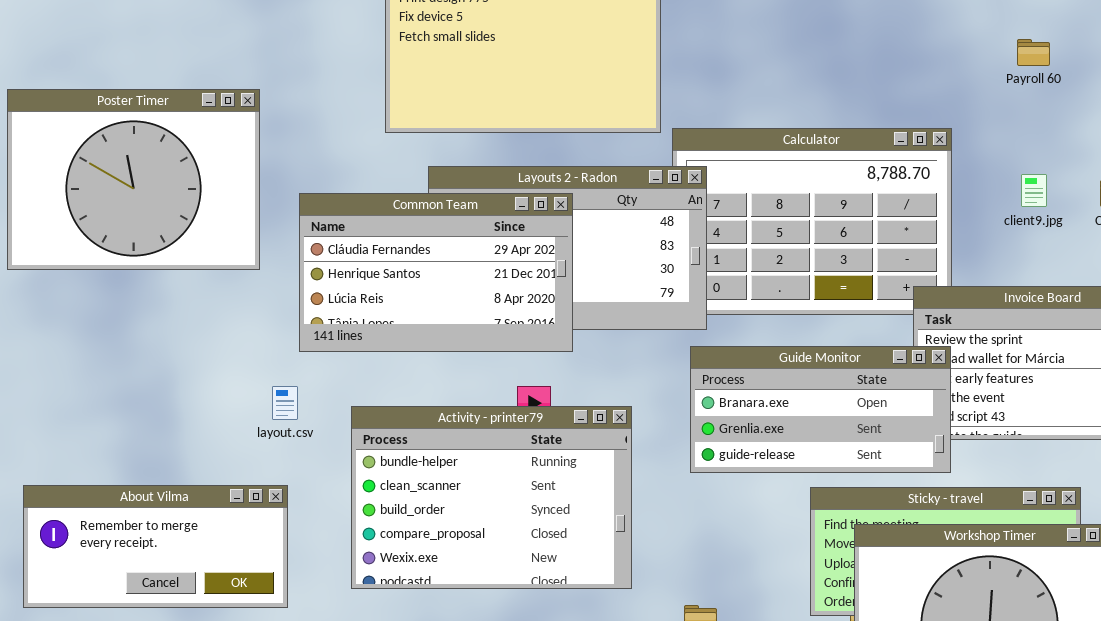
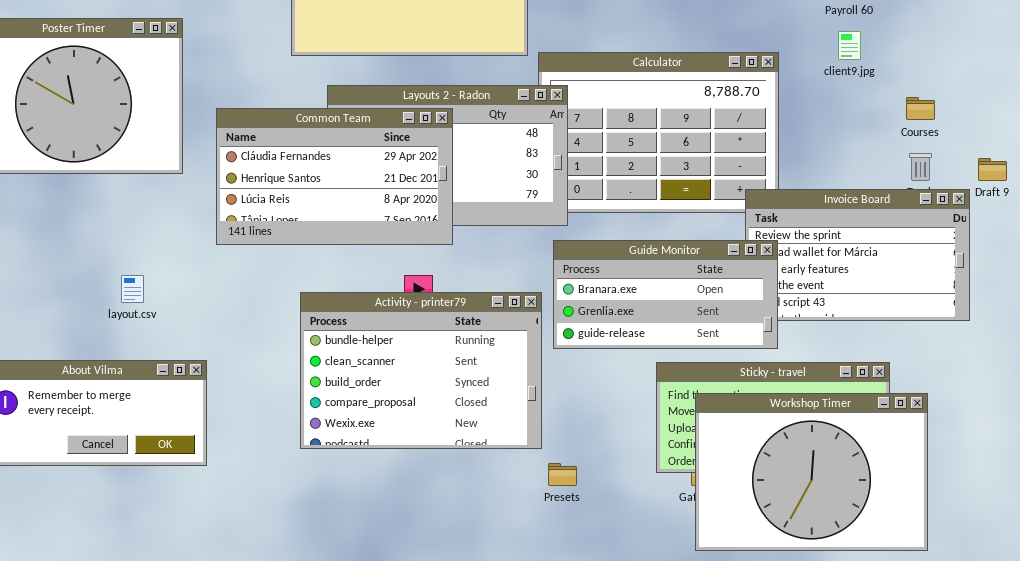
client9.jpg: [1021,174,1047,207] -> [838,31,861,60], moved
layout.csv: [272,386,298,420] -> [121,275,144,303], moved
Activity - printer79: [351,406,632,589] -> [300,292,542,449], moved

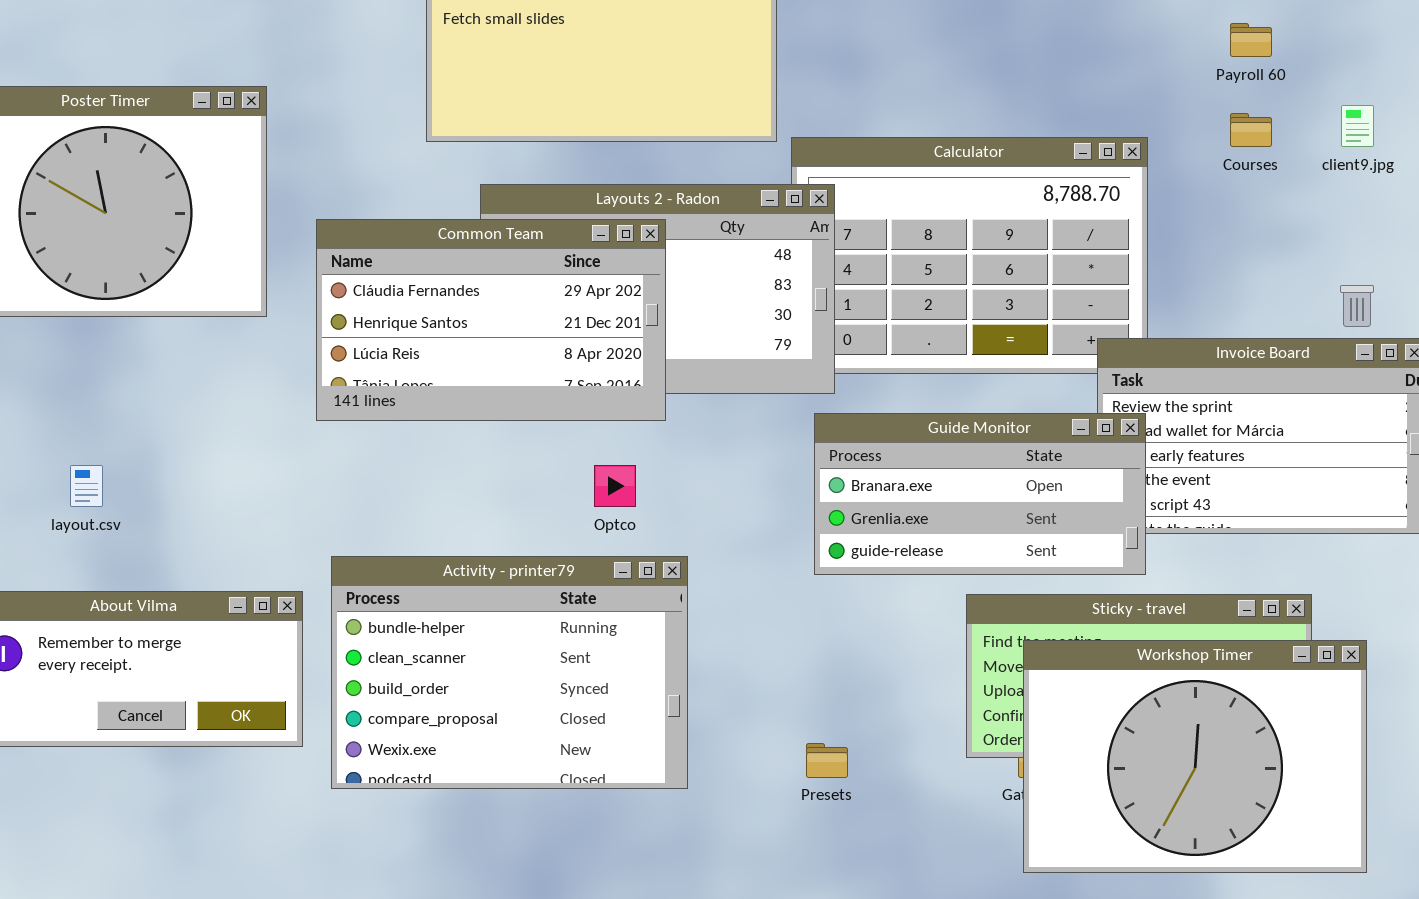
client9.jpg: [838,31,861,60] -> [1341,105,1374,147], moved
Courses: [906,97,935,120] -> [1230,113,1272,147], moved
layout.csv: [121,275,144,303] -> [70,465,103,507], moved
Activity - printer79: [300,292,542,449] -> [331,556,688,789], moved

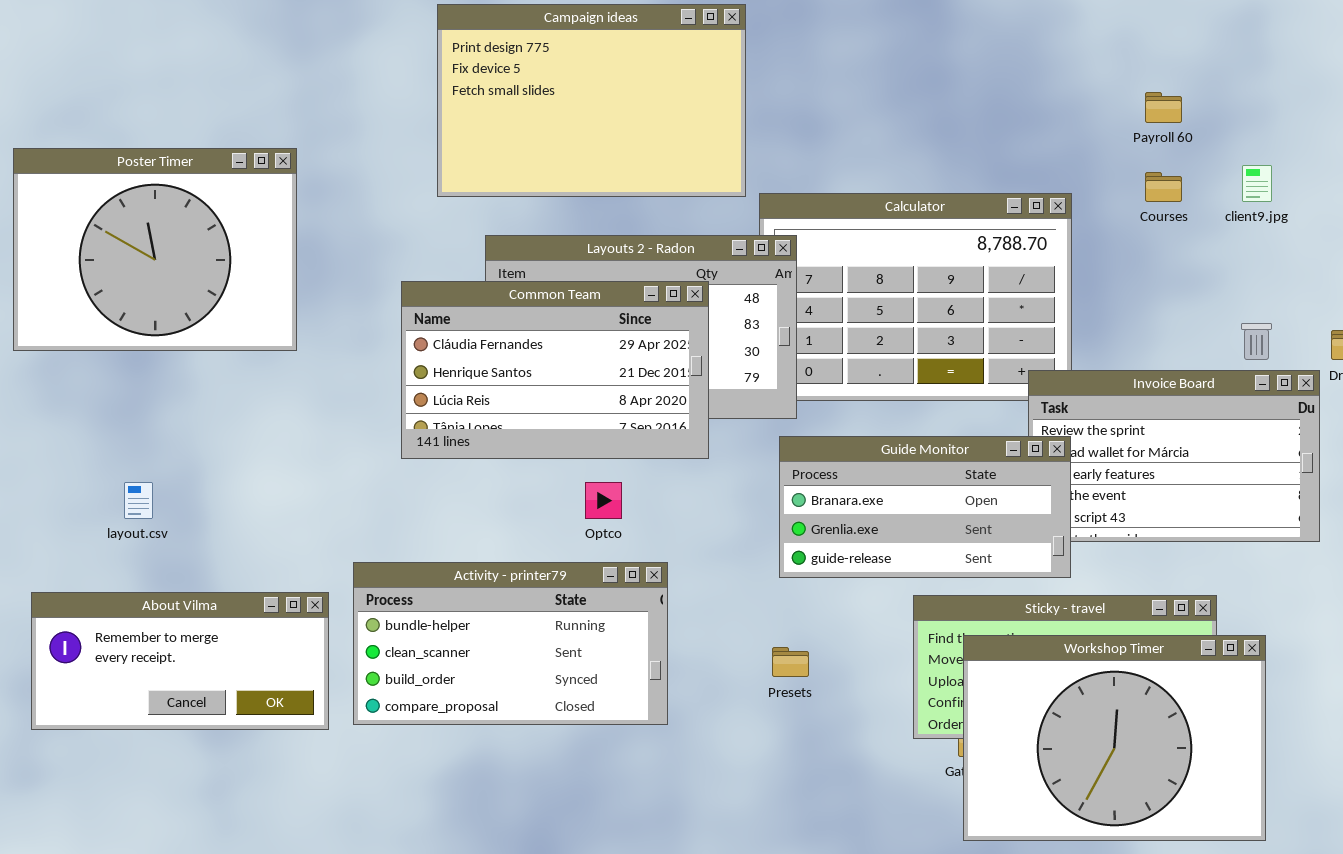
Common Team: [316,219,666,421] -> [401,281,709,459], moved
Activity - printer79: [331,556,688,789] -> [353,562,668,725], resized
Presets: [806,743,848,778] -> [772,647,809,677], moved

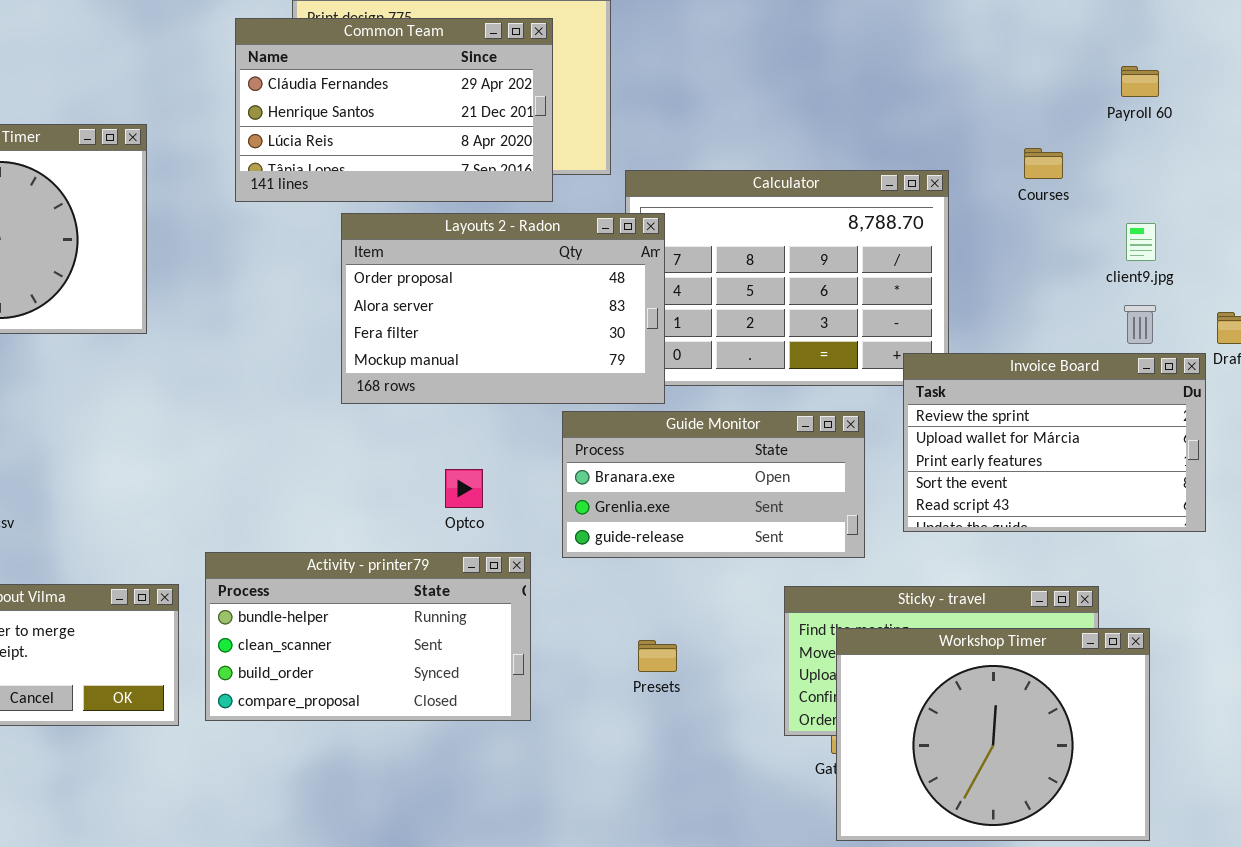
Payroll 60: [1145,92,1182,123] -> [1121,66,1159,97], moved
client9.jpg: [1242,165,1272,202] -> [1126,223,1156,261], moved
Common Team: [401,281,709,459] -> [235,18,553,202], moved
Guide Monitor: [779,436,1071,578] -> [562,411,865,558], moved

